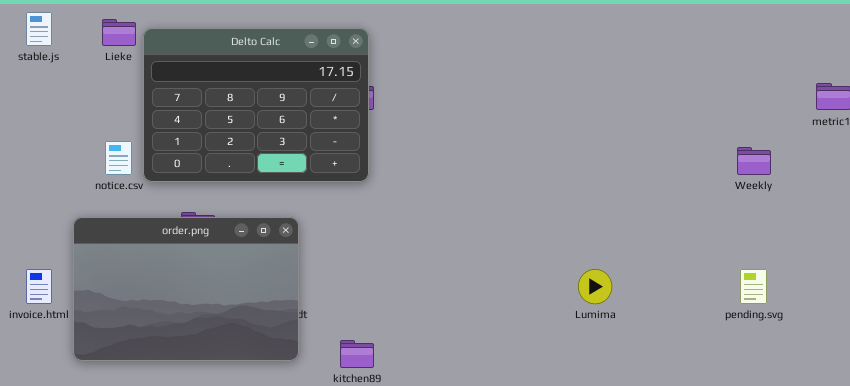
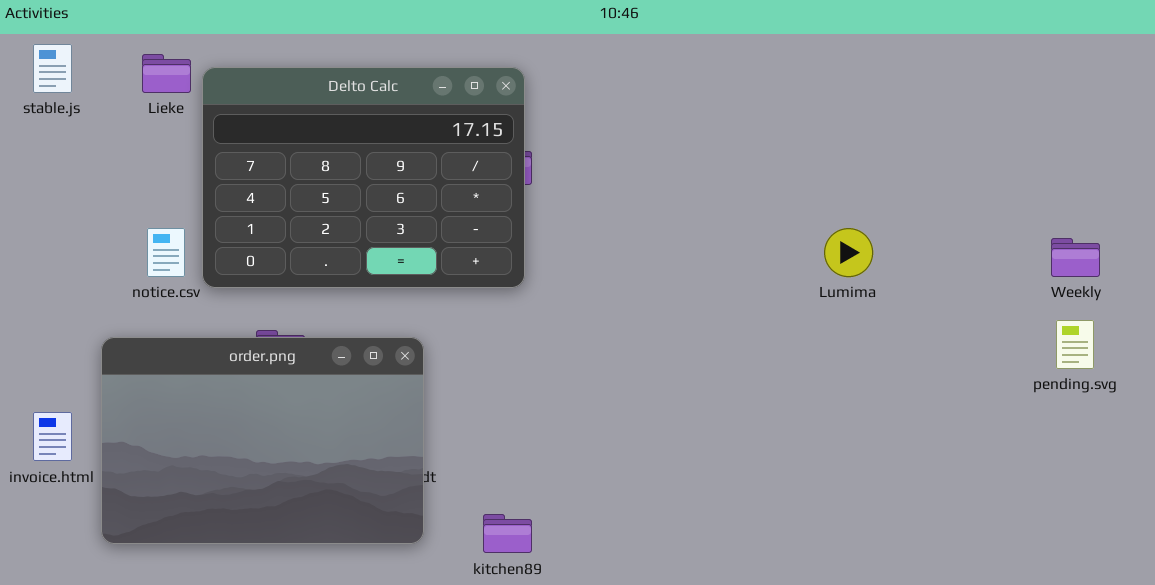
Lumima: [578,269,612,304] -> [824,228,873,277], moved
pending.svg: [740,269,767,304] -> [1056,320,1094,369], moved

